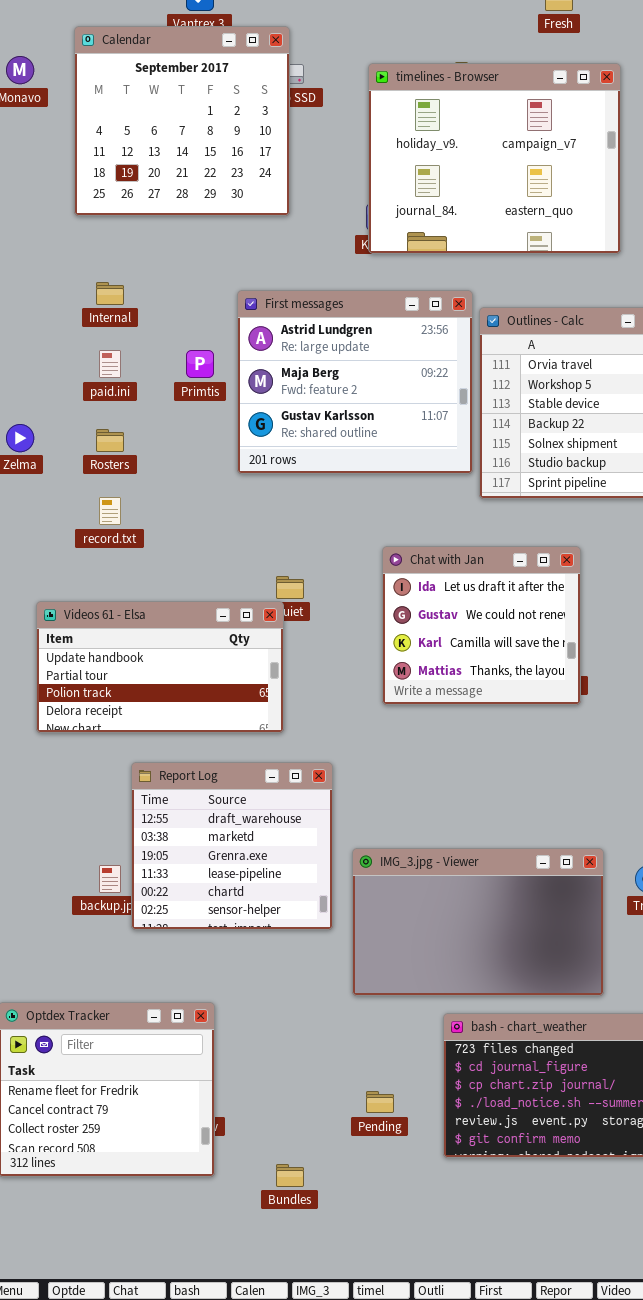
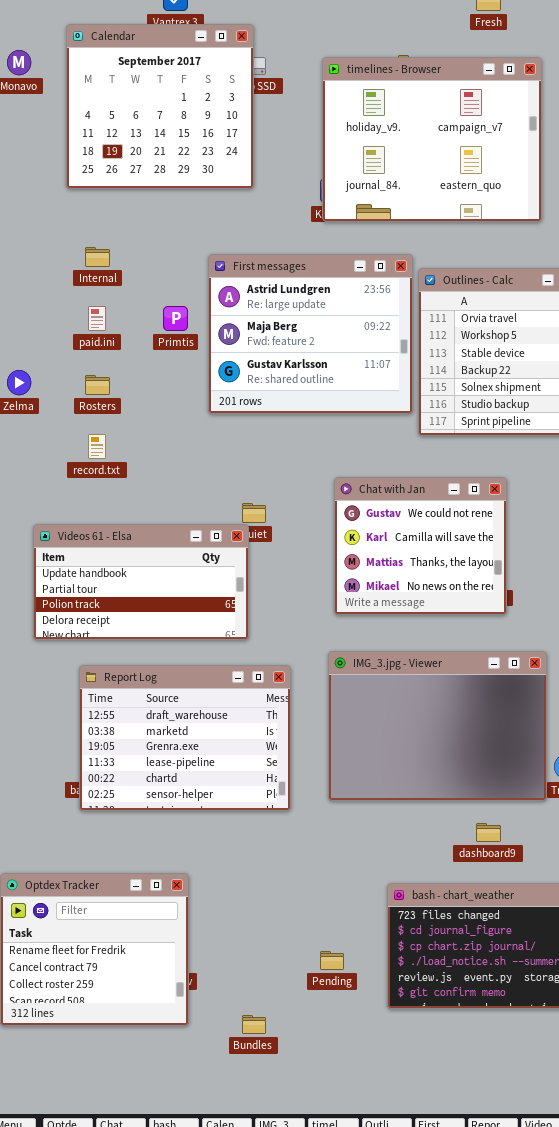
Chat with Jan: [382,546,581,705] -> [334,477,507,615], scrolled down 1 row
Report Log: [131,762,333,930] -> [79,665,291,811], resized
IMG_3.jpg - Viewer: [352,848,604,996] -> [328,651,547,801], moved, resized

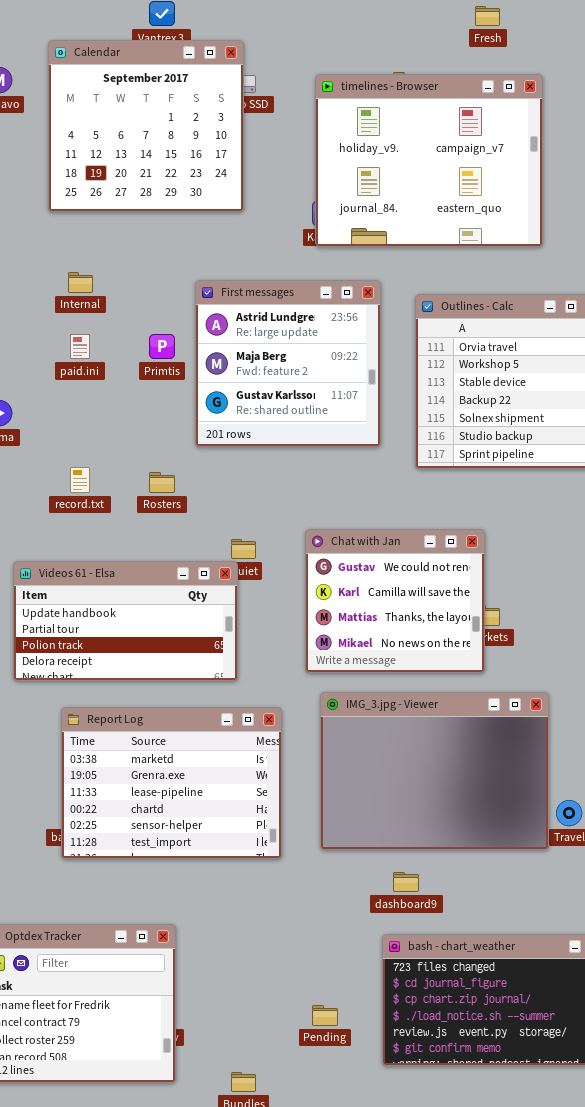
First messages: [208,254,413,414] -> [195,280,381,447], resized
Rosters: [85,375,110,395] -> [149,472,175,493], moved
Chat with Jan: [334,477,507,615] -> [305,529,485,673], moved
Report Log: [79,665,291,811] -> [61,707,282,859], scrolled down 1 row
dashboard9: [476,823,501,842] -> [393,872,419,892], moved

